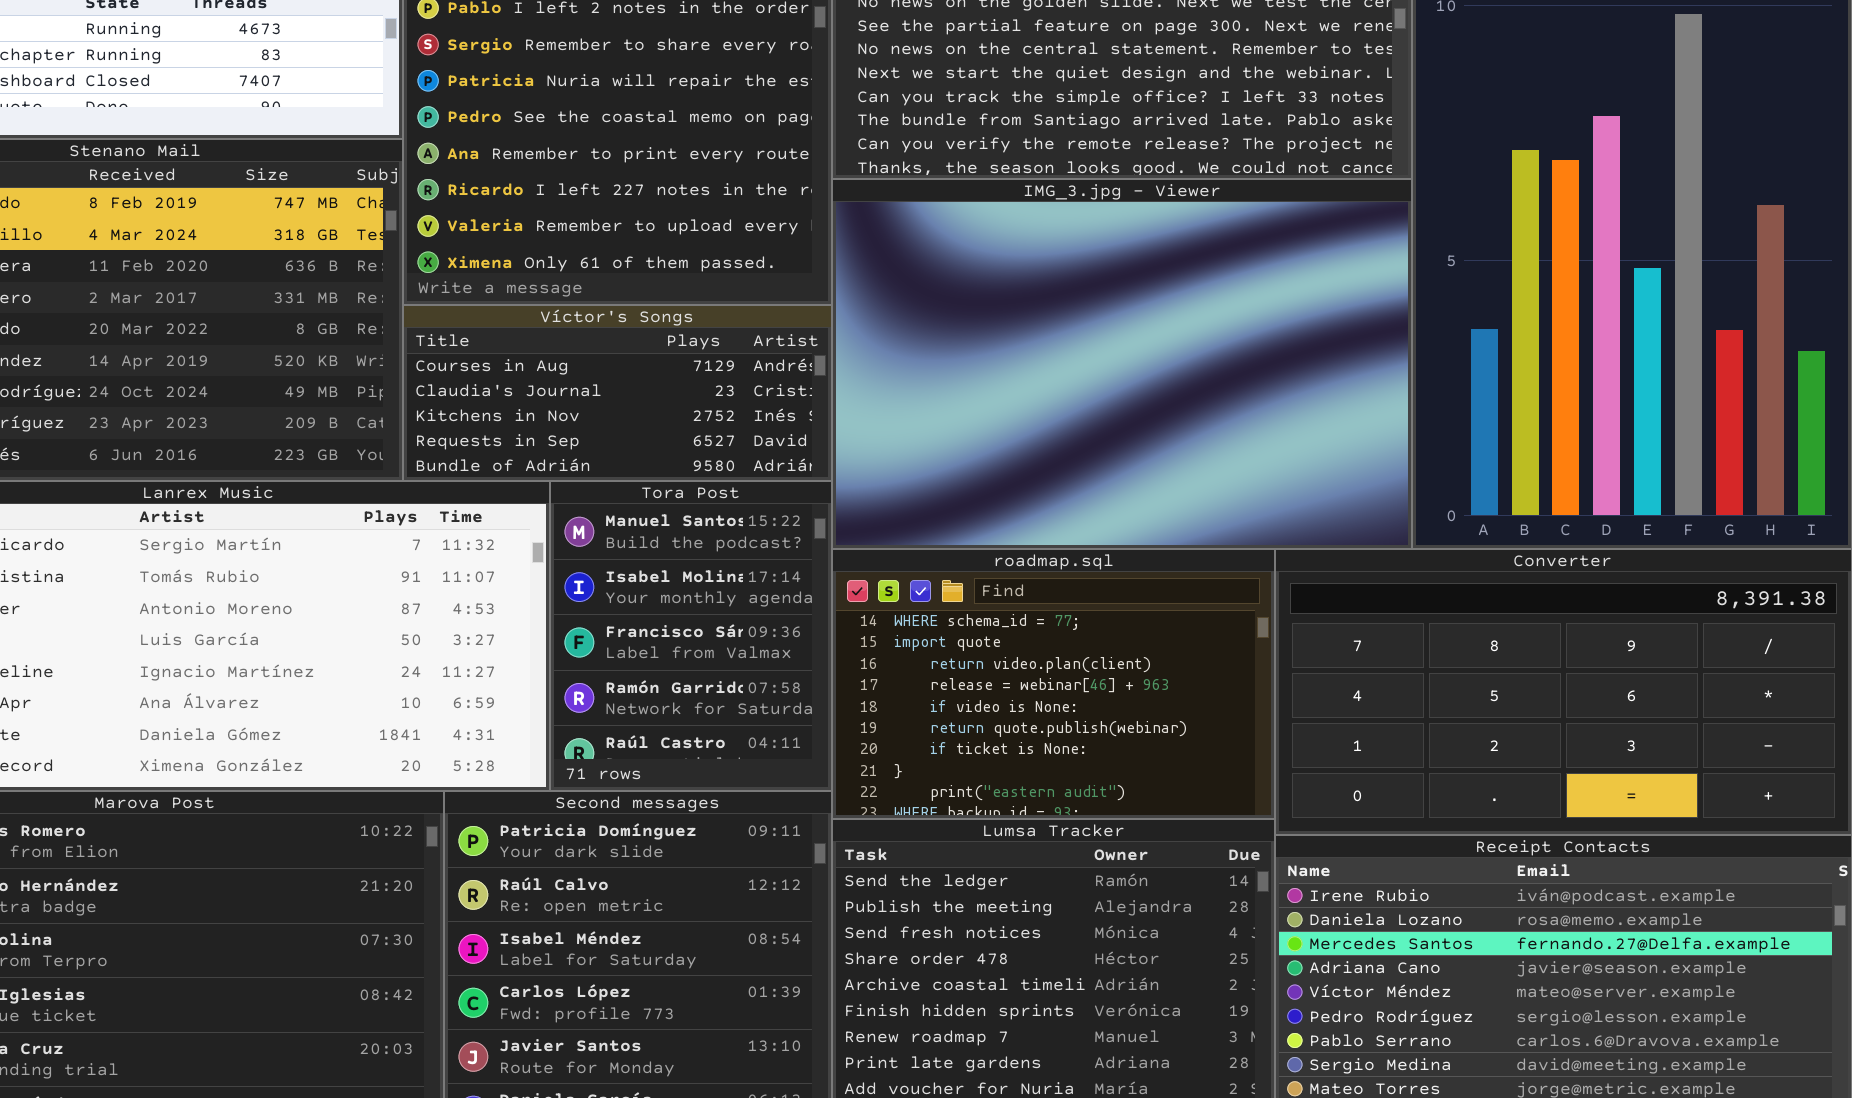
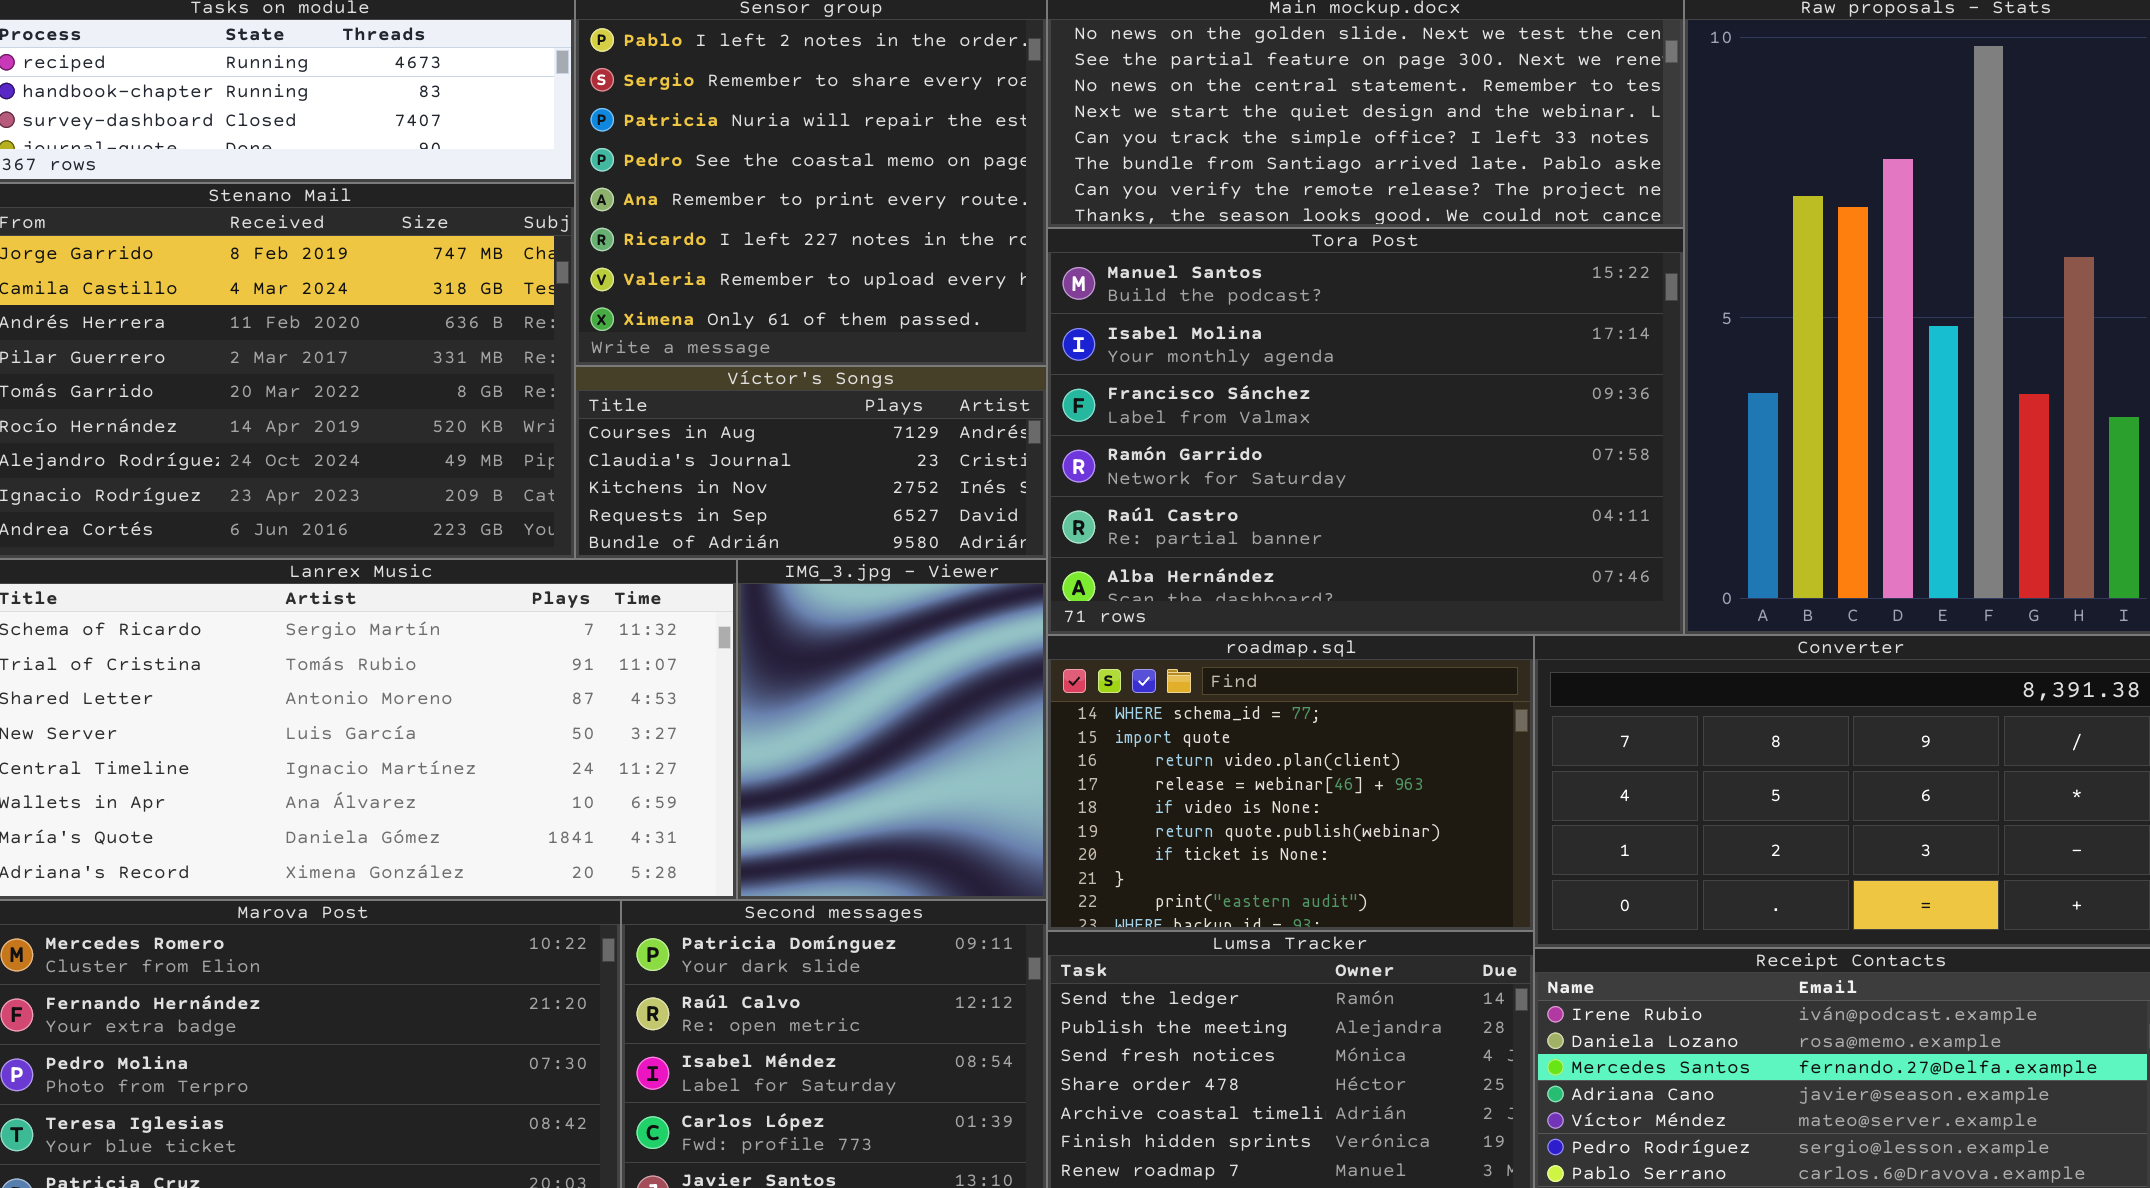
IMG_3.jpg - Viewer: [832,179,1412,549] -> [737,559,1047,900], moved, resized
Tora Post: [550,481,832,791] -> [1047,228,1684,635], moved, resized

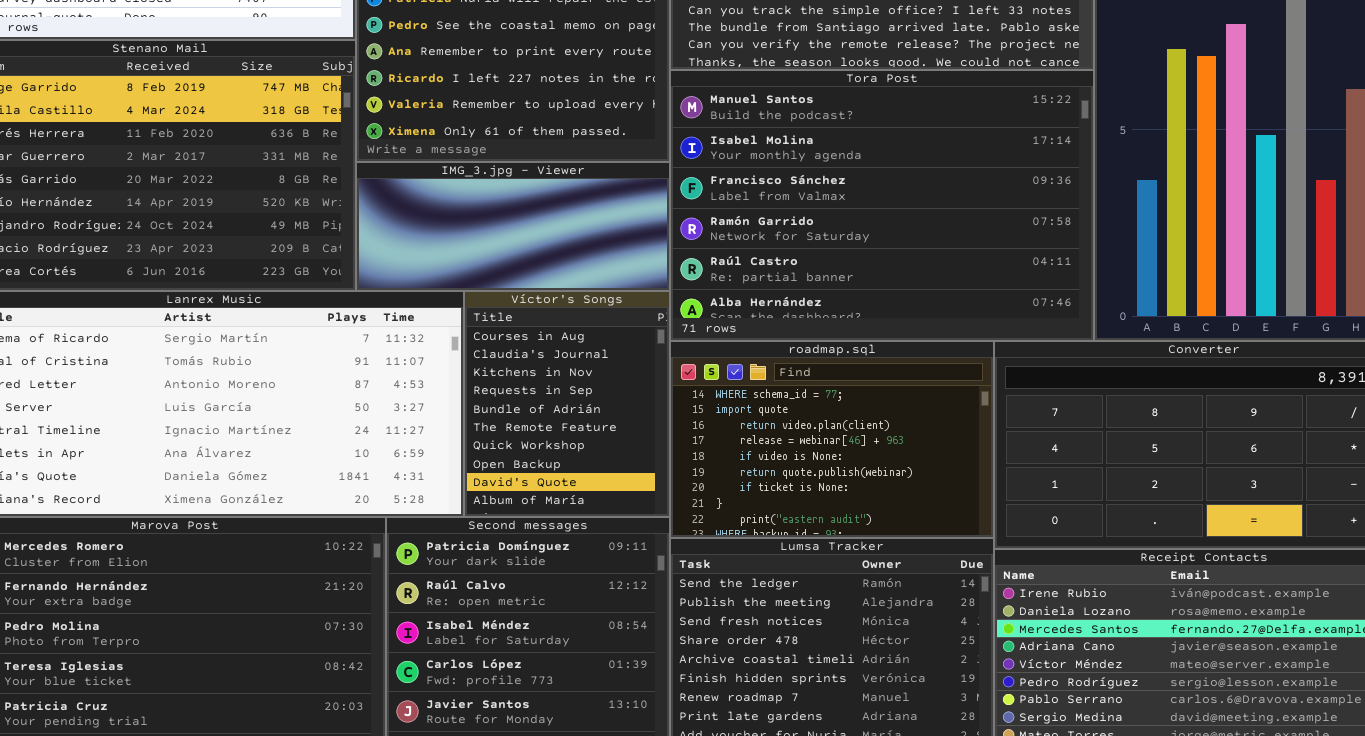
Víctor's Songs: [575,366,1047,559] -> [464,291,670,517], moved, resized
IMG_3.jpg - Viewer: [737,559,1047,900] -> [356,162,670,291], moved, resized

